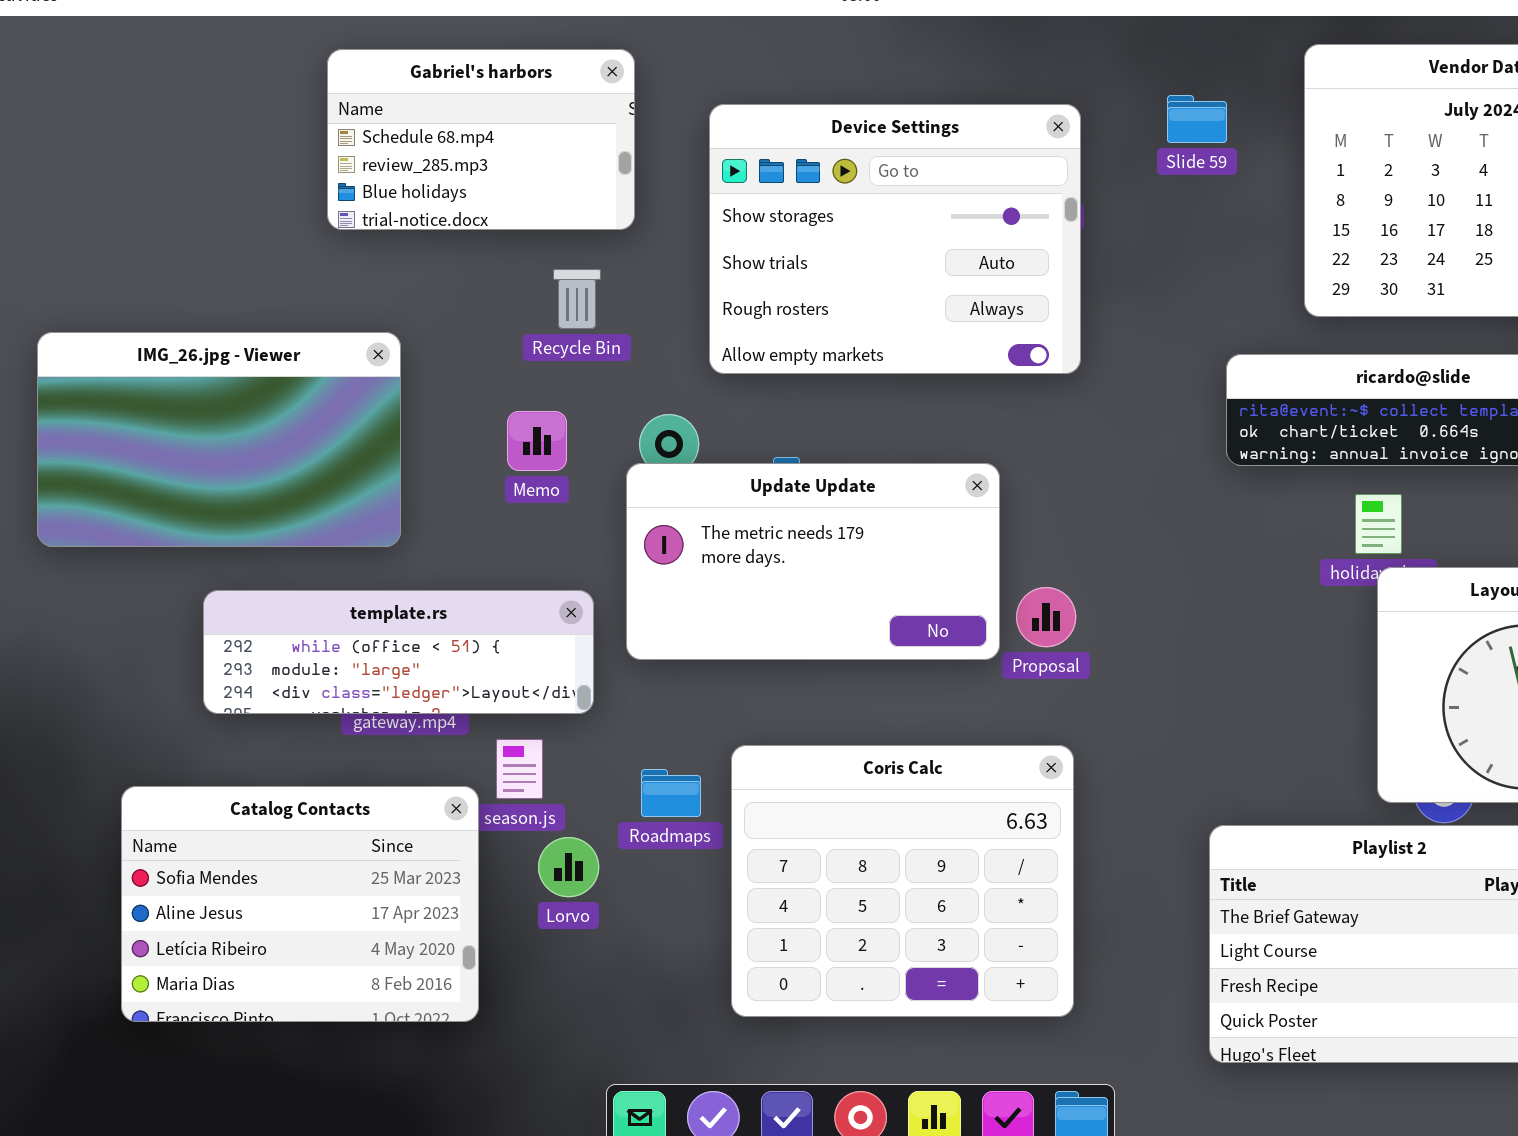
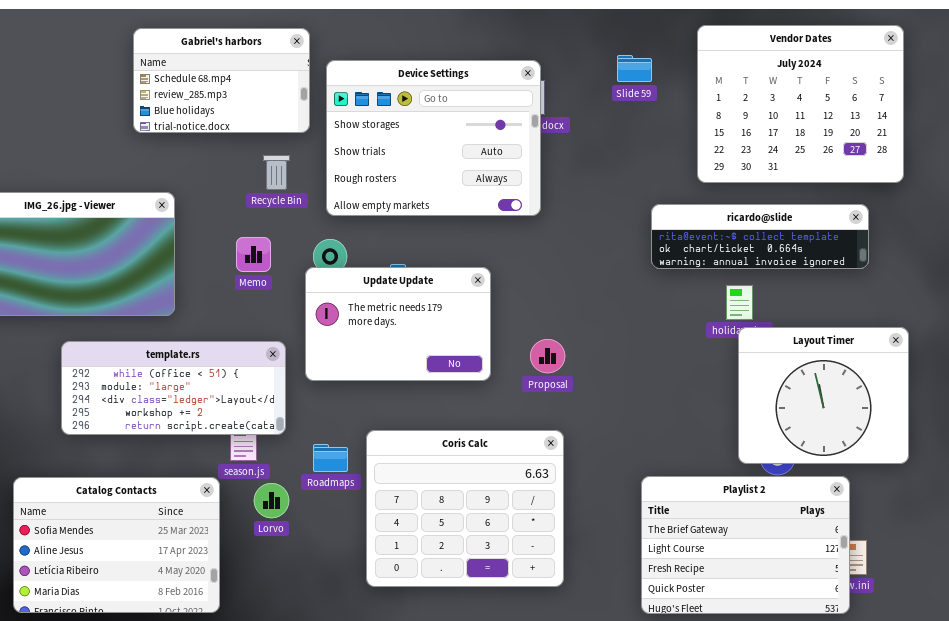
Device Settings: [709,104,1081,374] -> [326,60,541,216], moved
Update Update: [626,463,1000,660] -> [305,267,491,381], resized
template.rs: [203,590,594,714] -> [61,341,286,435], resized
Catalog Contacts: [121,786,479,1022] -> [13,477,220,613], moved

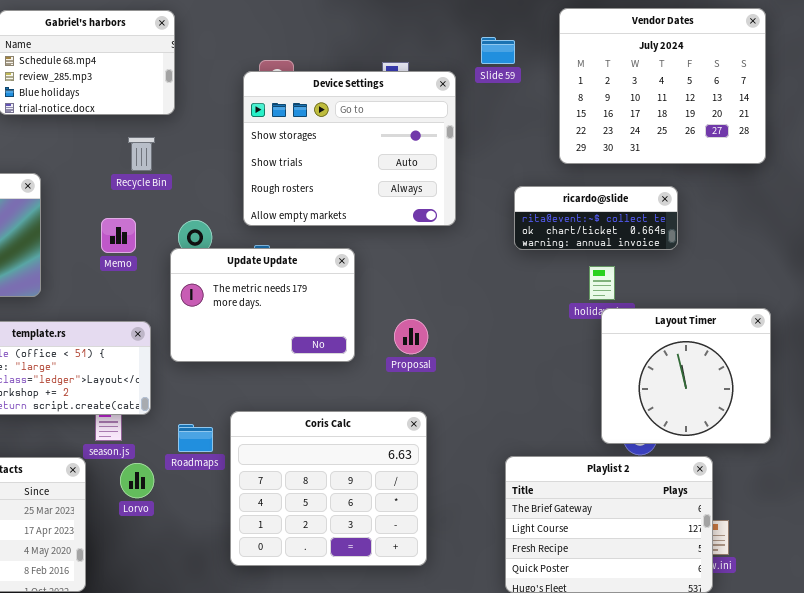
Device Settings: [326,60,541,216] -> [243,71,456,226], moved
ricardo@slide: [651,204,869,269] -> [514,186,678,250], resized

